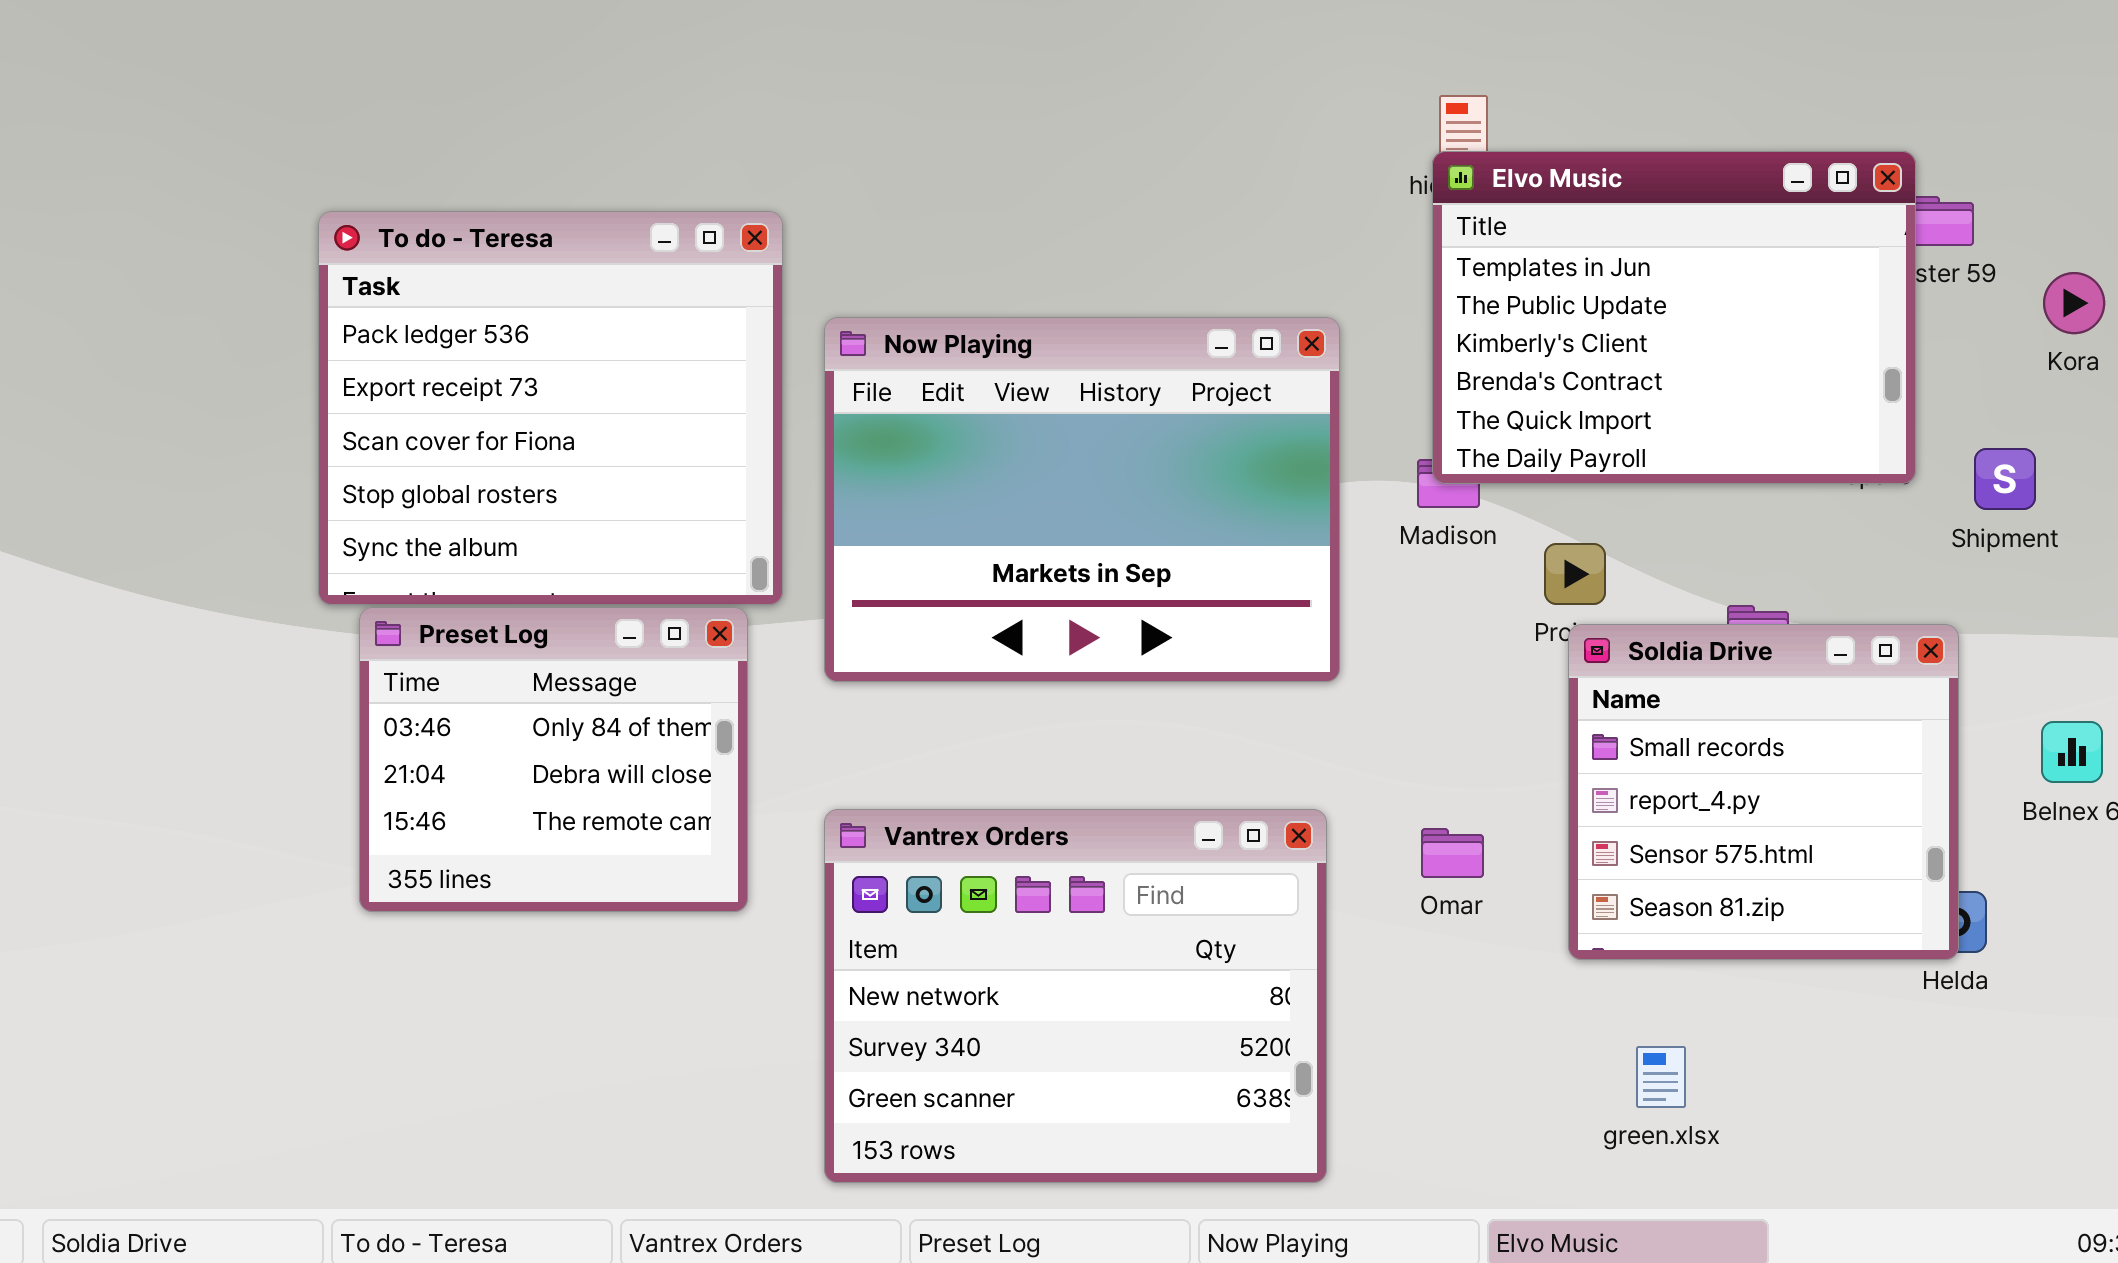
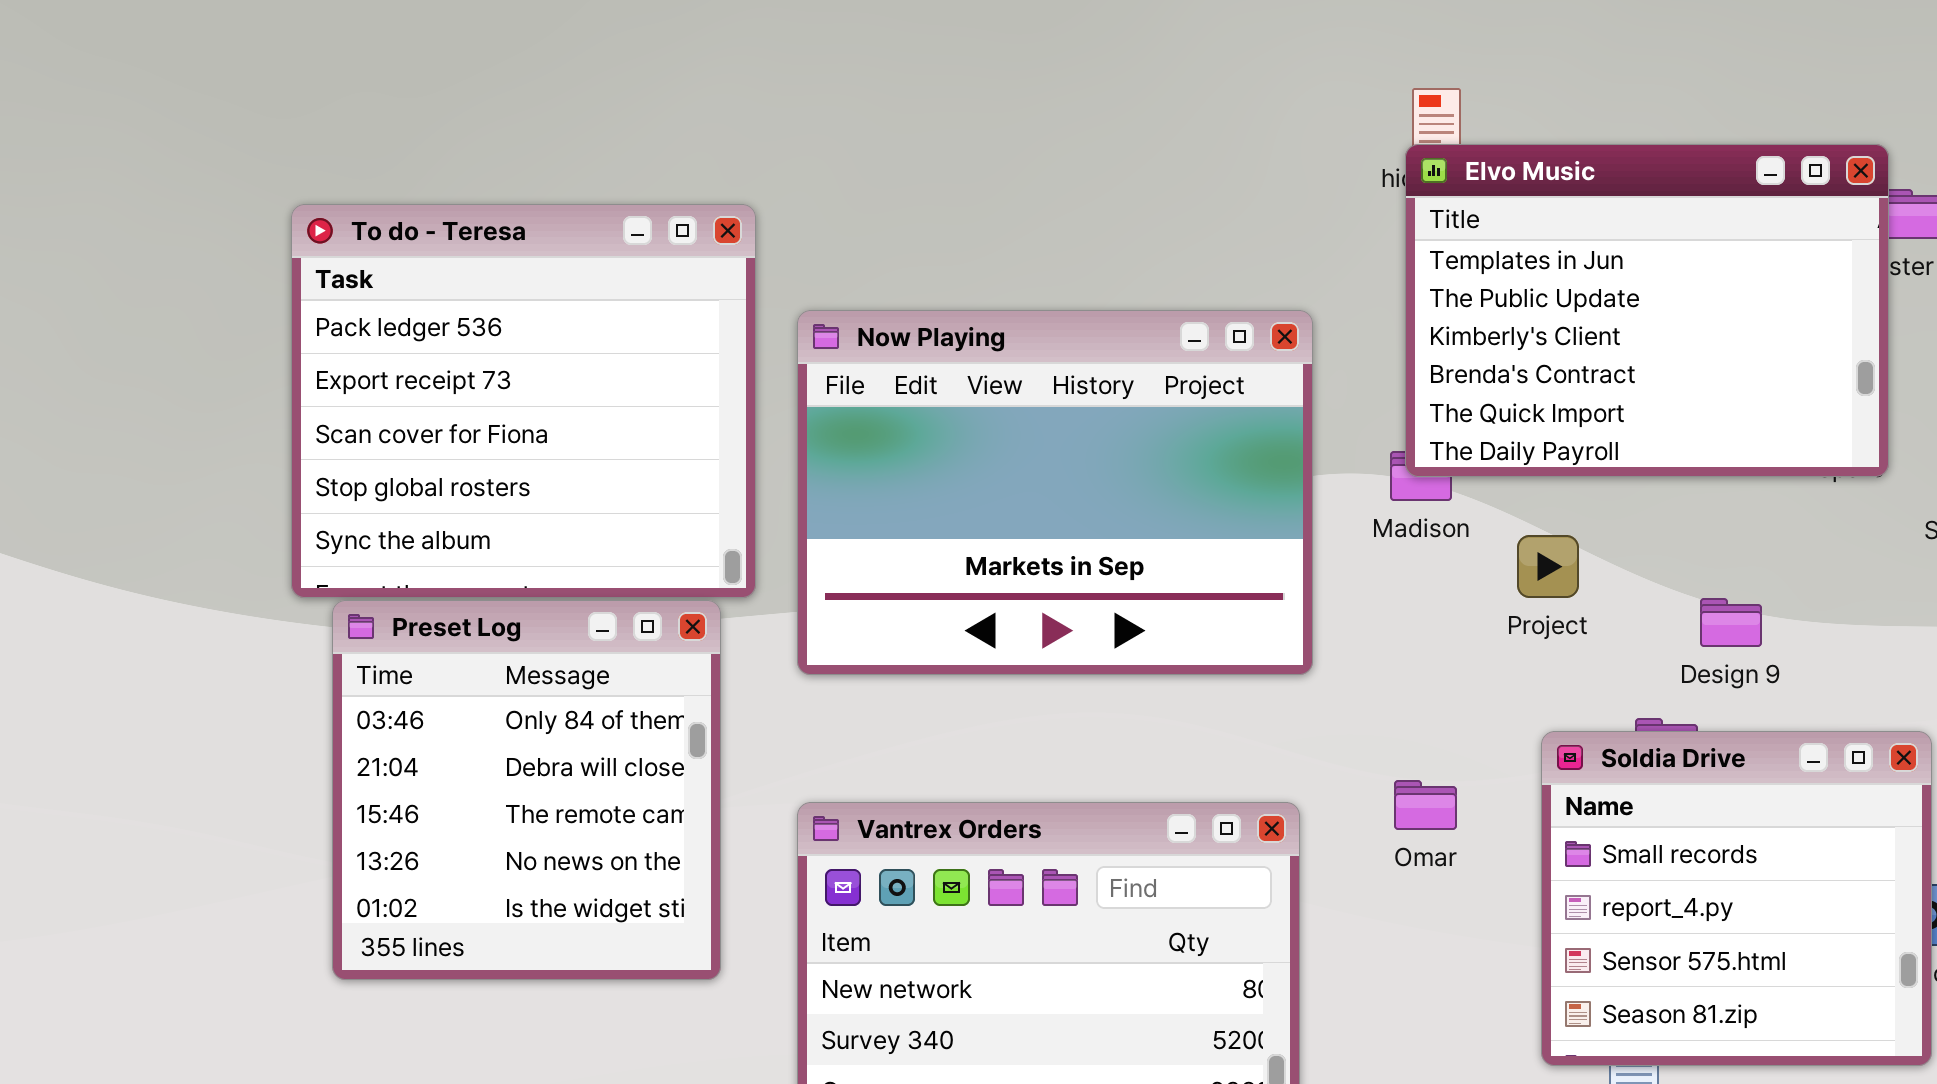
Preset Log: [359,607,748,912] -> [332,600,721,980], resized
Soldia Drive: [1568,624,1959,960] -> [1541,731,1932,1066], moved
Omar: [1421,828,1484,878] -> [1394,780,1457,830], moved

